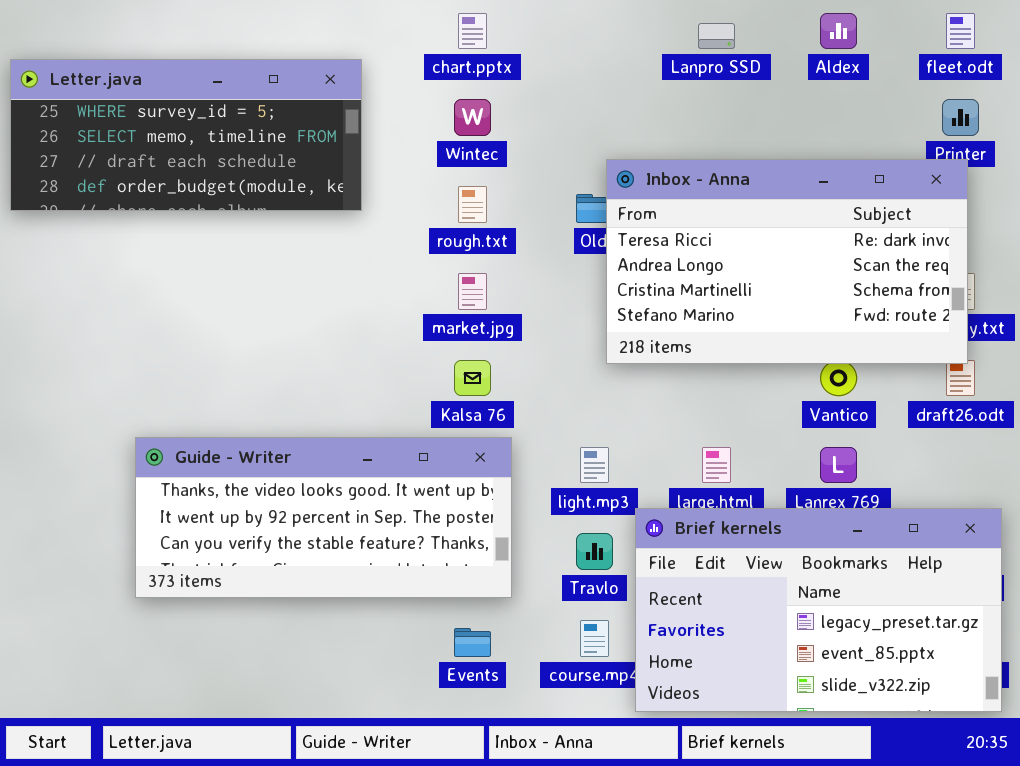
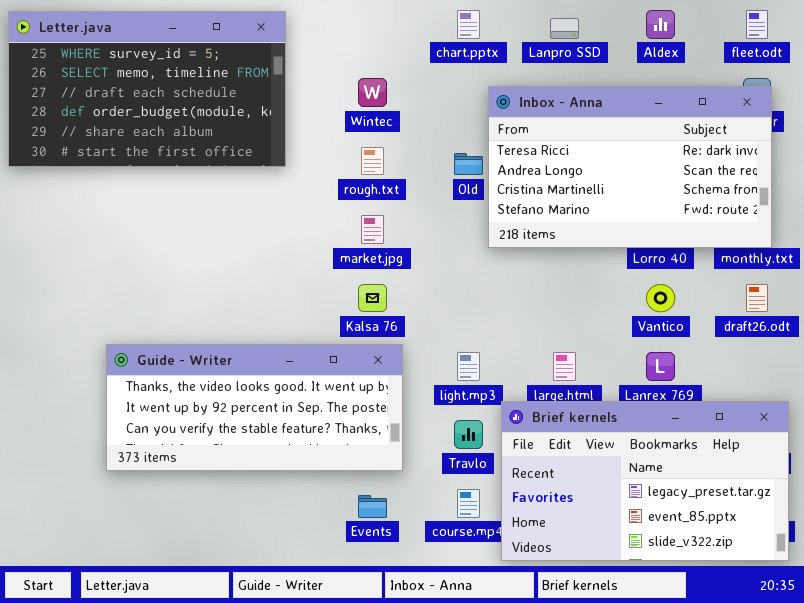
chart.pptx: [458,13,487,49] -> [457,10,480,39], moved
Letter.java: [10,59,362,211] -> [8,11,286,167], resized
Inbox - Anna: [606,159,968,364] -> [488,86,772,248], moved

